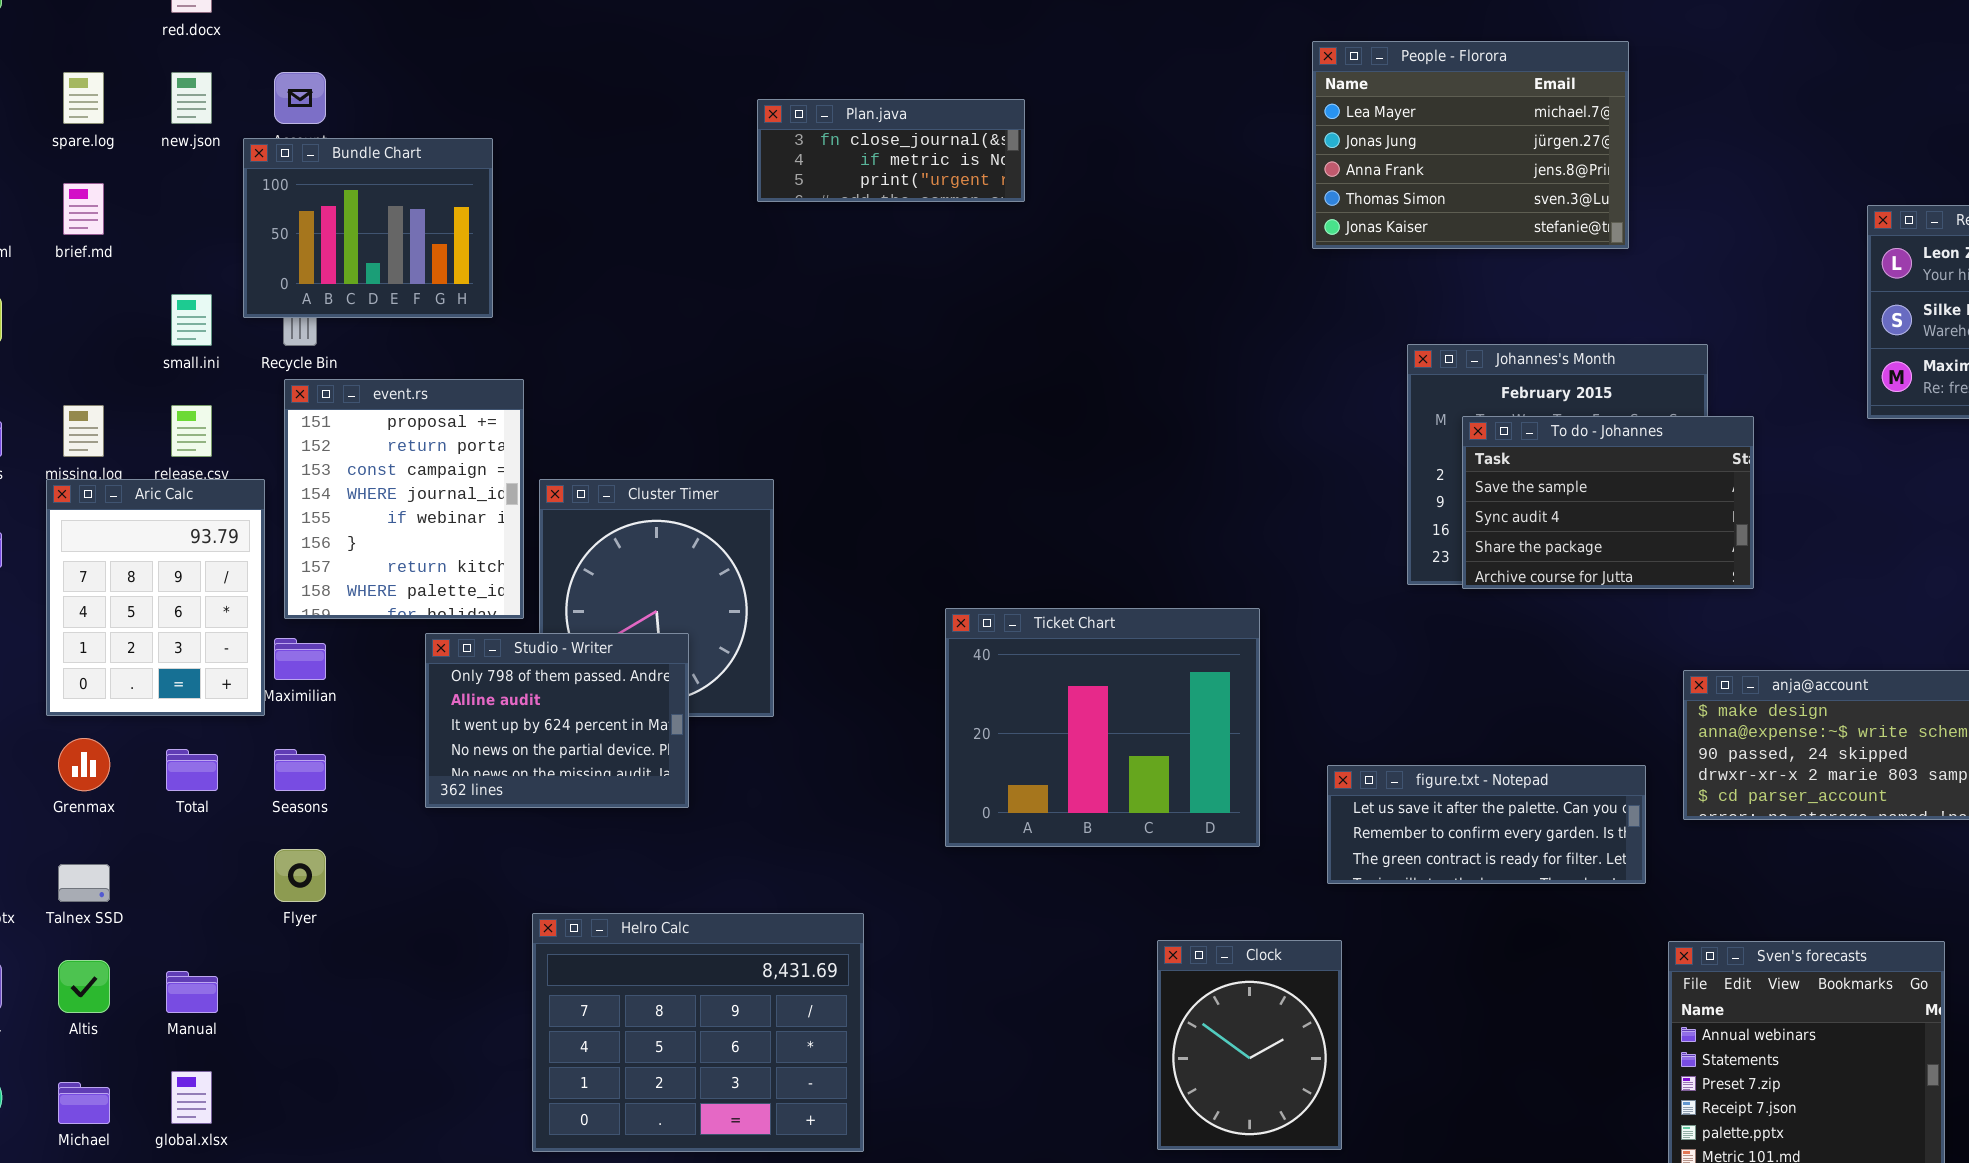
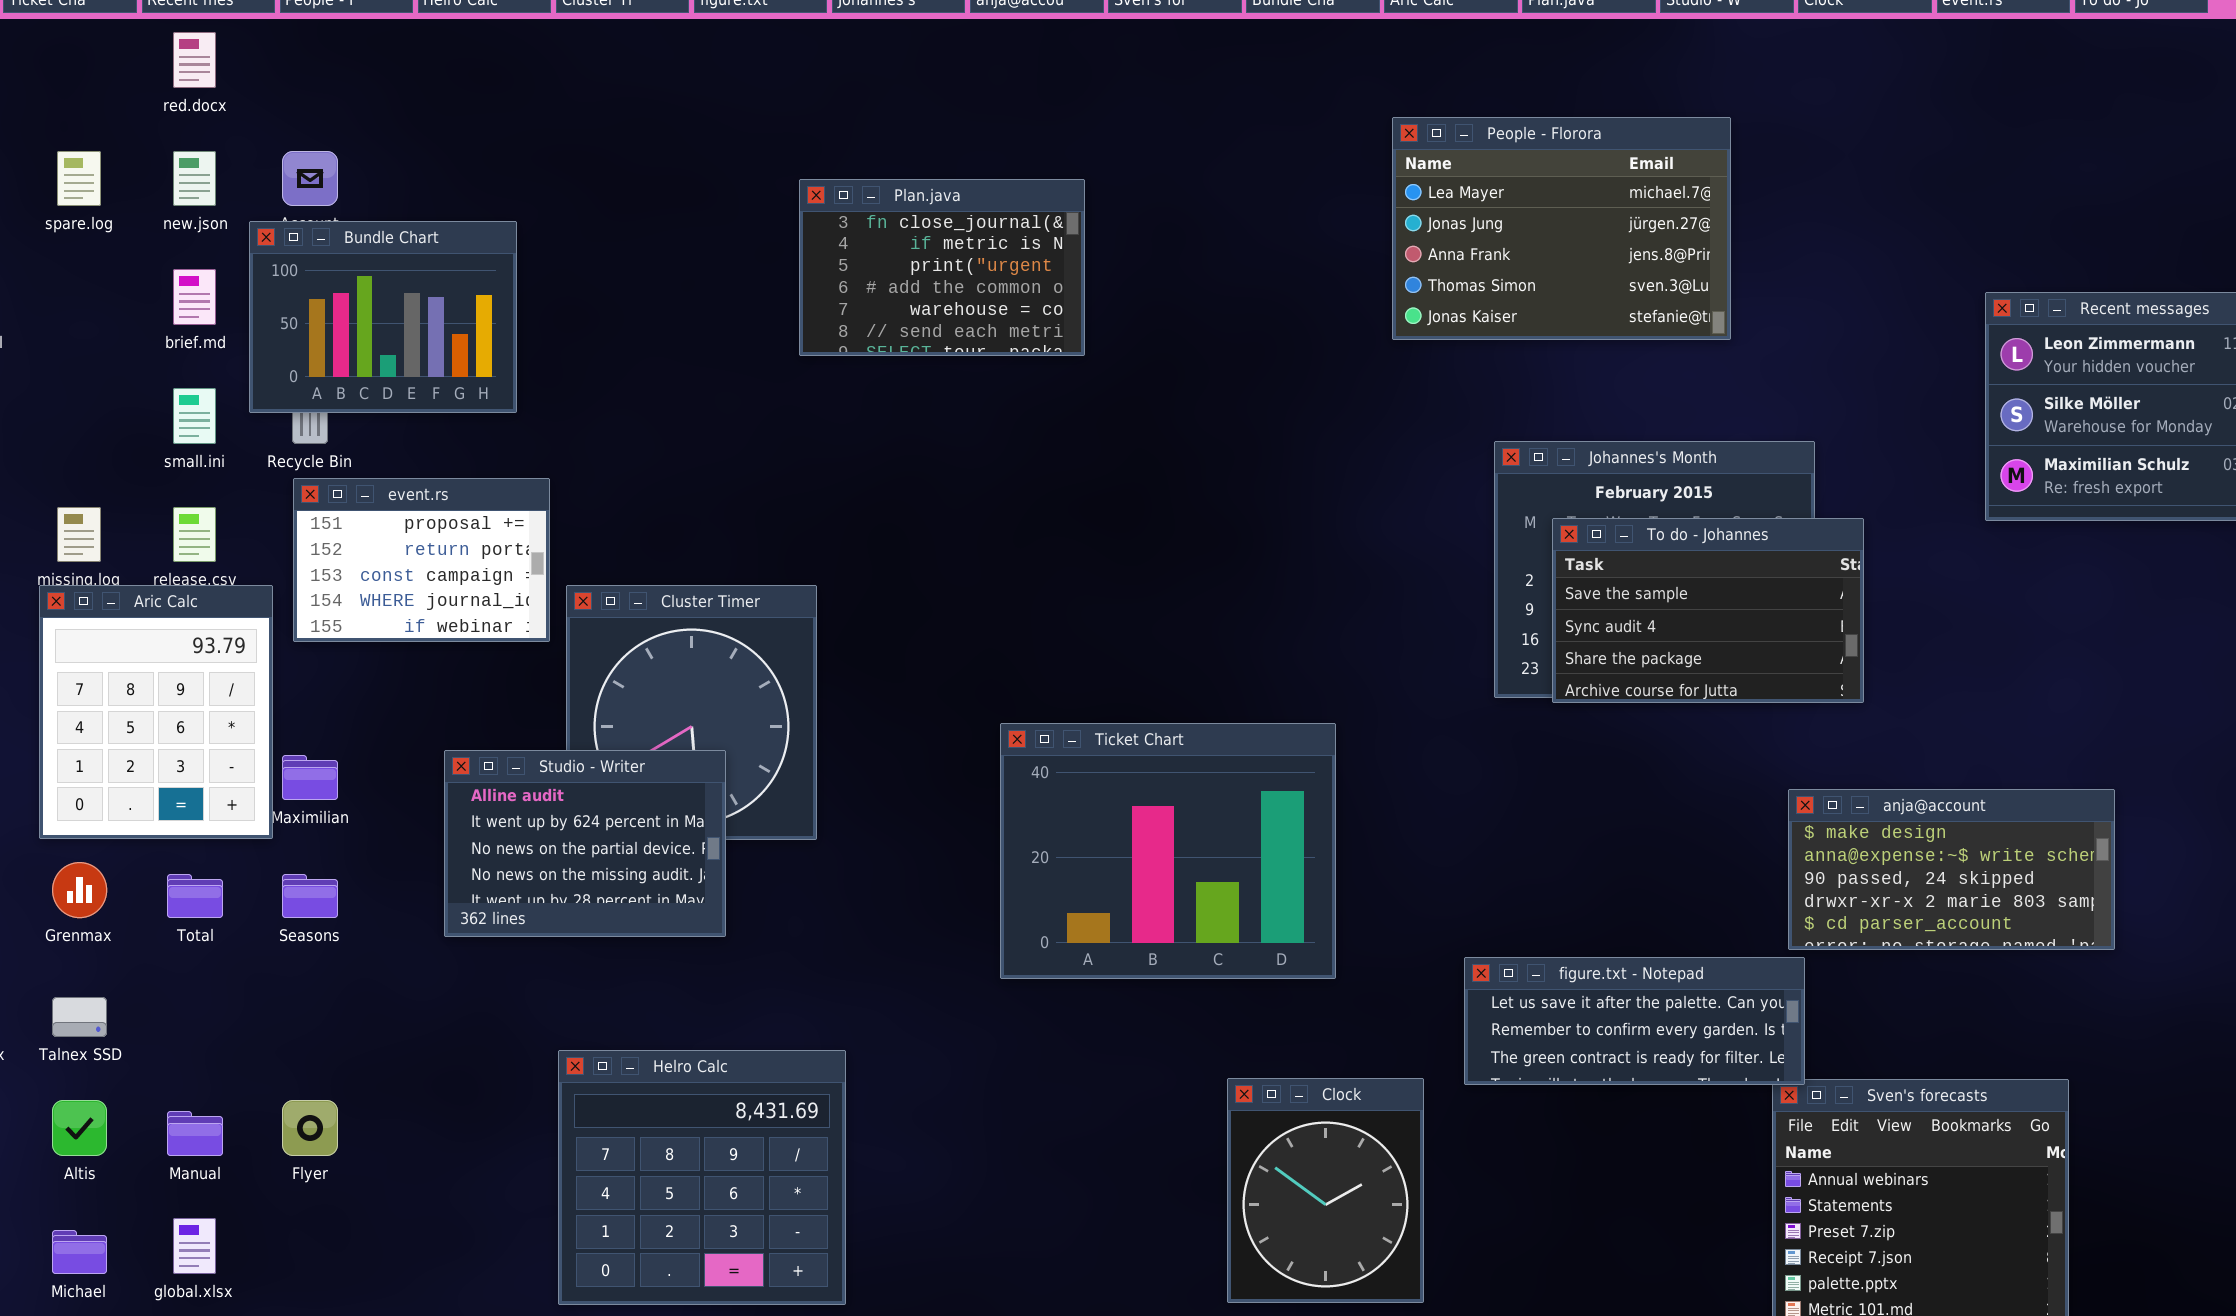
Plan.java: [757,99,1025,202] -> [799,179,1085,356], resized
brief.md: [63,183,104,235] -> [173,269,216,325], moved
event.rs: [284,379,524,619] -> [293,478,550,642], resized
Studio - Writer: [425,633,689,808] -> [444,750,726,937], scrolled down 1 row
figure.txt - Notepad: [1327,765,1646,884] -> [1464,957,1805,1085], moved
Flyer: [274,849,326,902] -> [282,1100,338,1156], moved
Helro Calc: [532,913,864,1152] -> [558,1050,846,1305], resized

